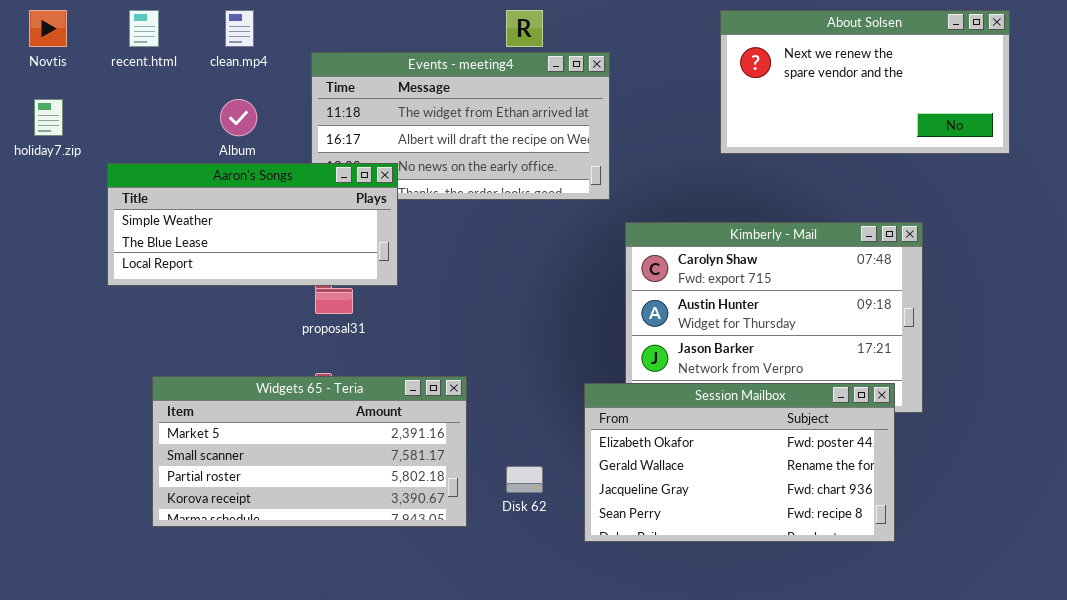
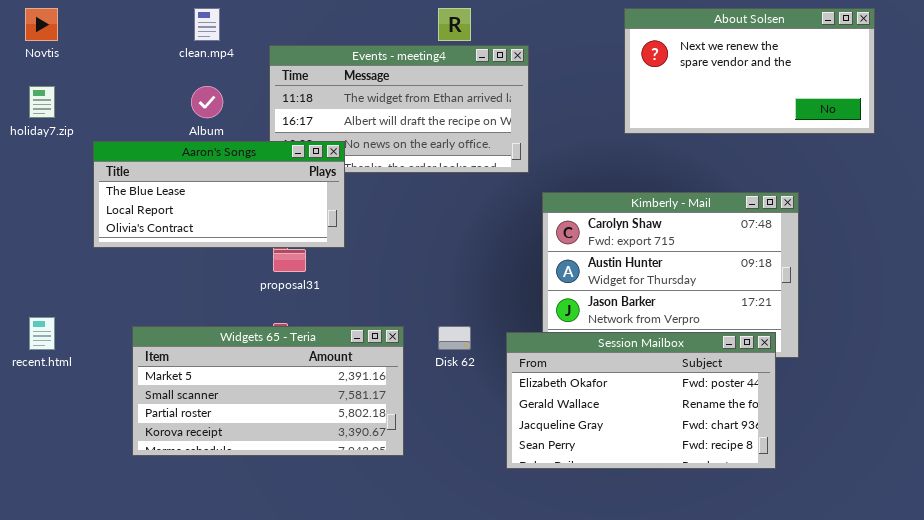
recent.html: [129,10,159,47] -> [29,317,55,350], moved
Aaron's Songs: [107,163,398,286] -> [93,141,345,248], scrolled down 1 row
Disk 62: [506,466,543,493] -> [438,326,471,350], moved

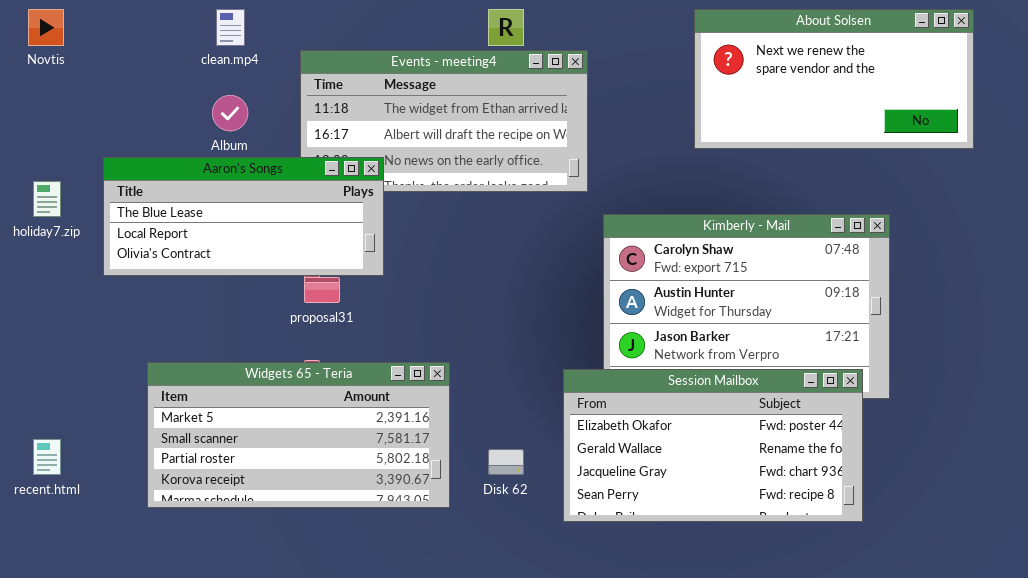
holiday7.zip: [29,86,55,118] -> [33,181,61,217], moved
recent.html: [29,317,55,350] -> [33,439,61,475], moved
Disk 62: [438,326,471,350] -> [488,449,524,475], moved

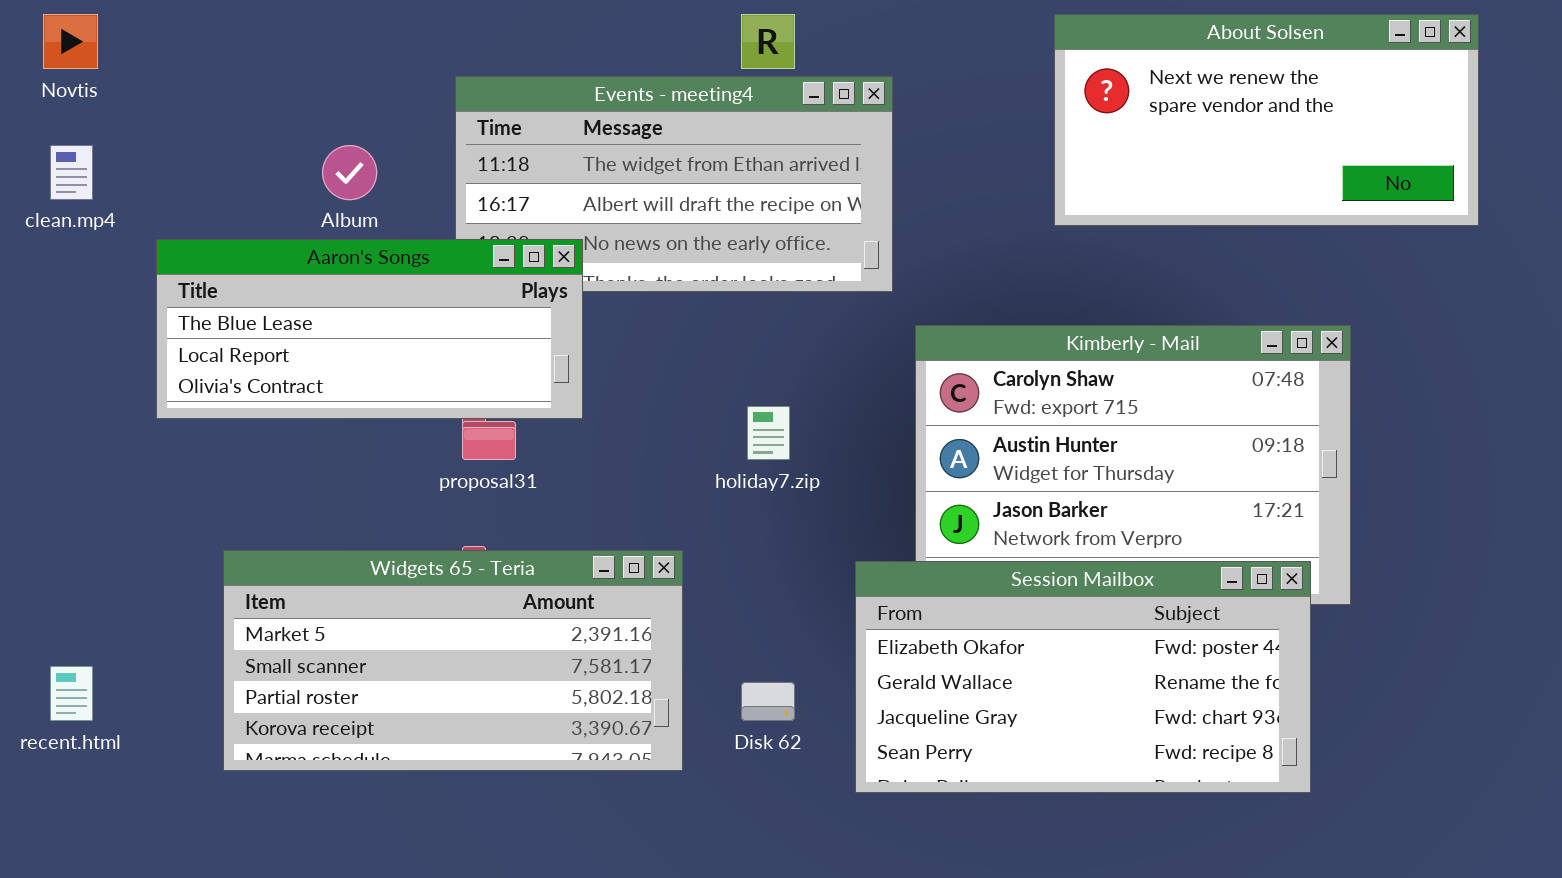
clean.mp4: [216,9,245,46] -> [50,145,93,200], moved
holiday7.zip: [33,181,61,217] -> [747,406,790,460], moved

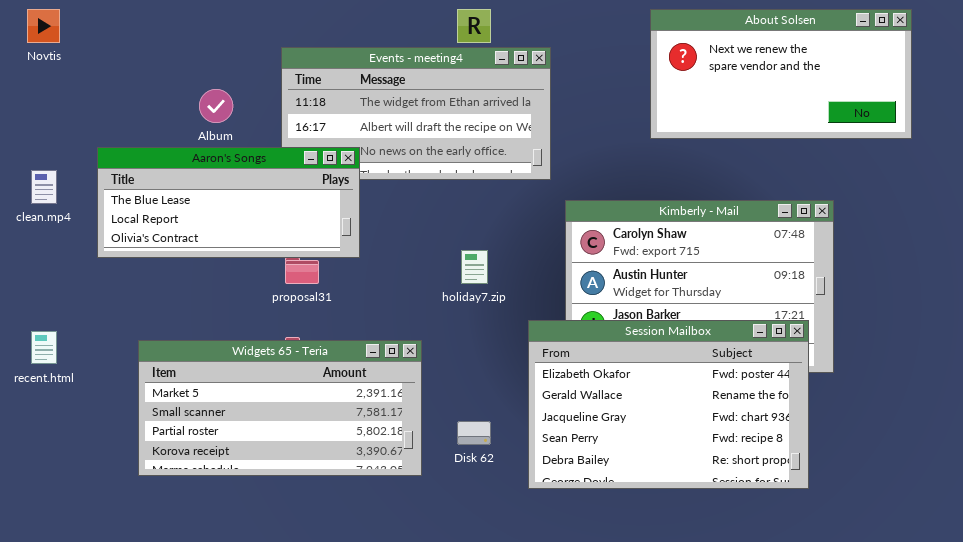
clean.mp4: [50,145,93,200] -> [31,170,57,204], moved
Session Mailbox: [855,561,1311,793] -> [528,320,809,489], resized
recent.html: [50,666,93,721] -> [31,331,57,364], moved

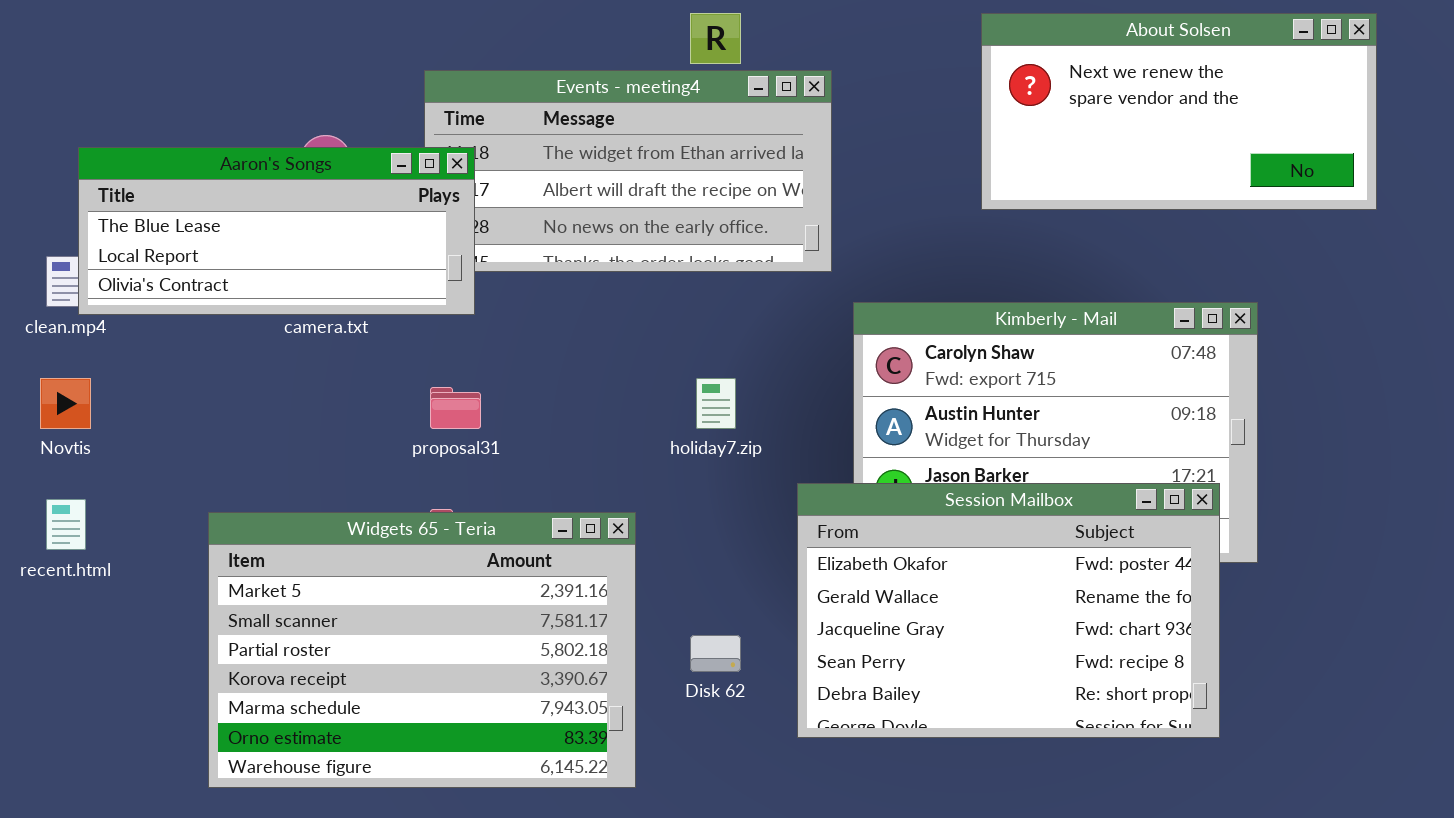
Novtis: [27,9,60,43] -> [40,378,91,429], moved
Aaron's Songs: [97,147,360,258] -> [78,147,475,315], moved
Widgets 65 - Teria: [138,340,422,476] -> [208,512,636,788], resized

